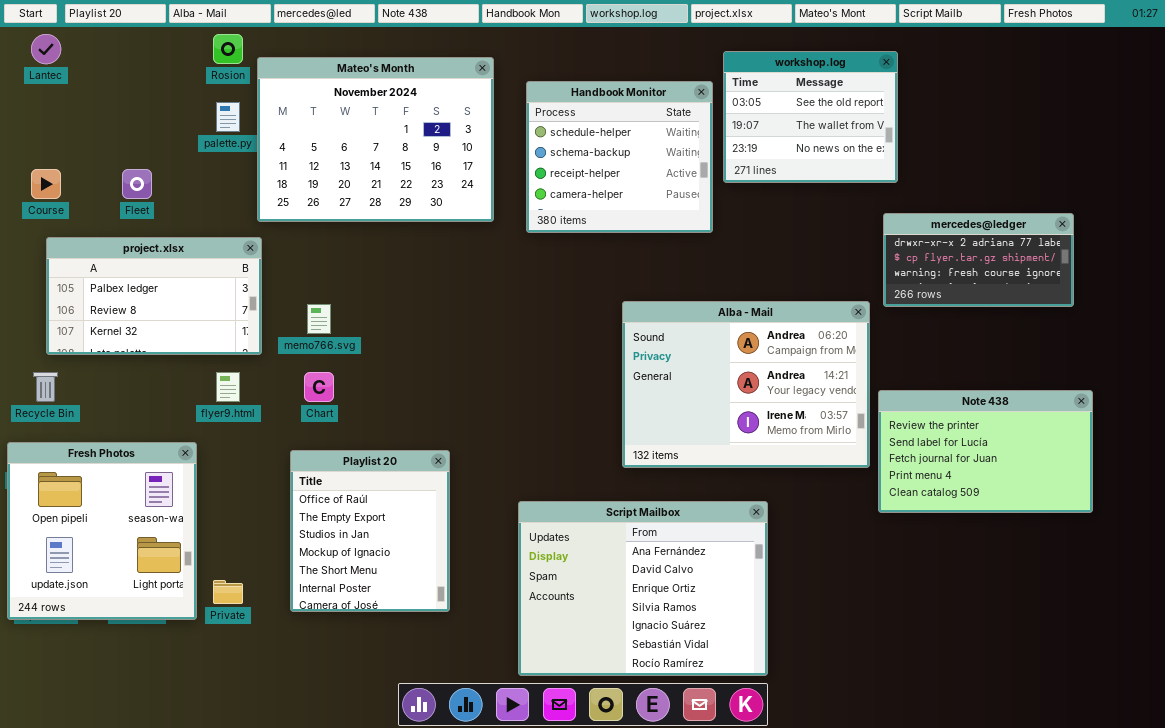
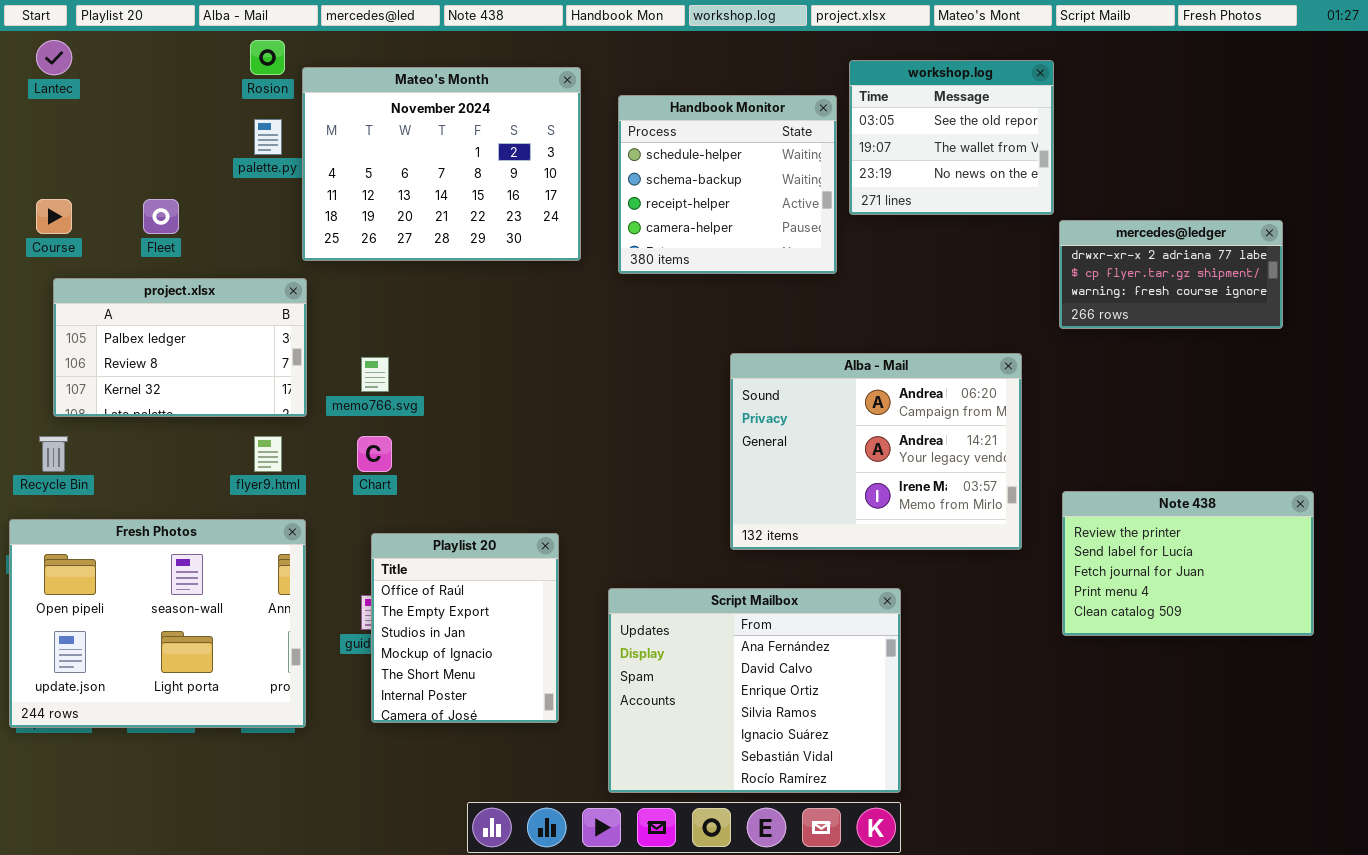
mercedes@ledger: [883,213,1074,307] -> [1059,220,1283,329], moved
Note 438: [878,390,1093,513] -> [1062,491,1314,636], moved
Fresh Photos: [7,442,197,620] -> [9,519,306,728], resized
Playlist 20: [290,450,450,612] -> [371,533,559,723], moved

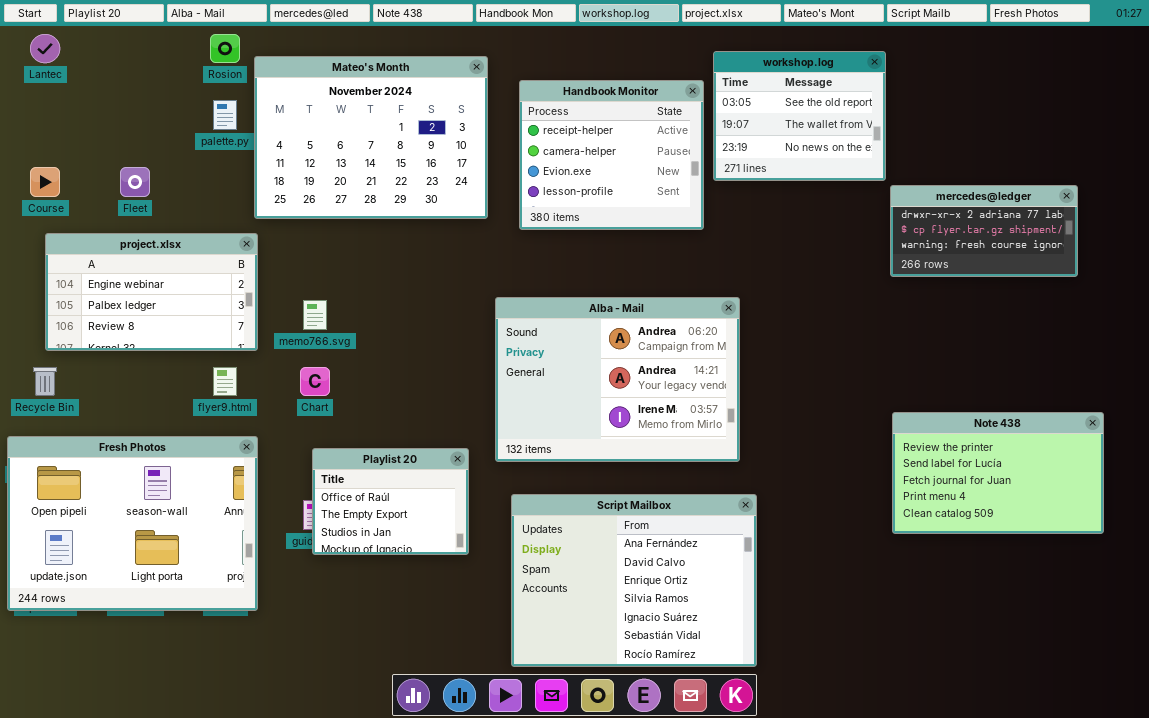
Handbook Monitor: [618,95,837,274] -> [519,80,704,230], scrolled down 2 rows
project.xlsx: [53,278,307,417] -> [45,233,258,351], scrolled up 1 row
Alba - Mail: [730,353,1022,550] -> [495,297,740,462], moved
Playlist 20: [371,533,559,723] -> [312,448,469,555], resized

